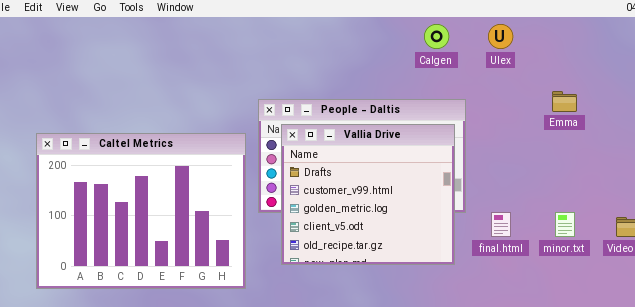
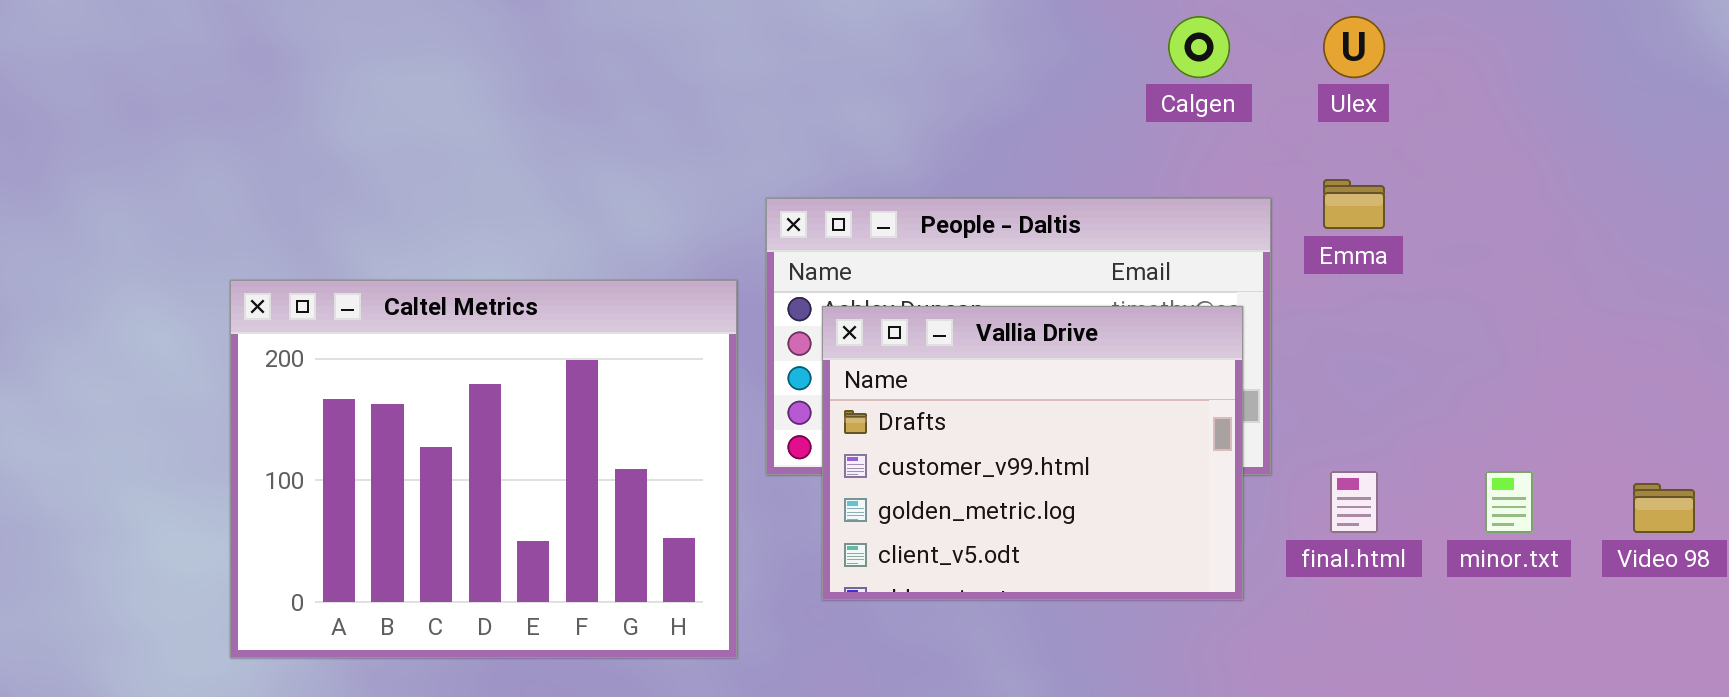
Emma: [552,91,577,112] -> [1323,179,1385,229], moved
Vallia Drive: [281,124,455,265] -> [822,306,1243,600], resized

